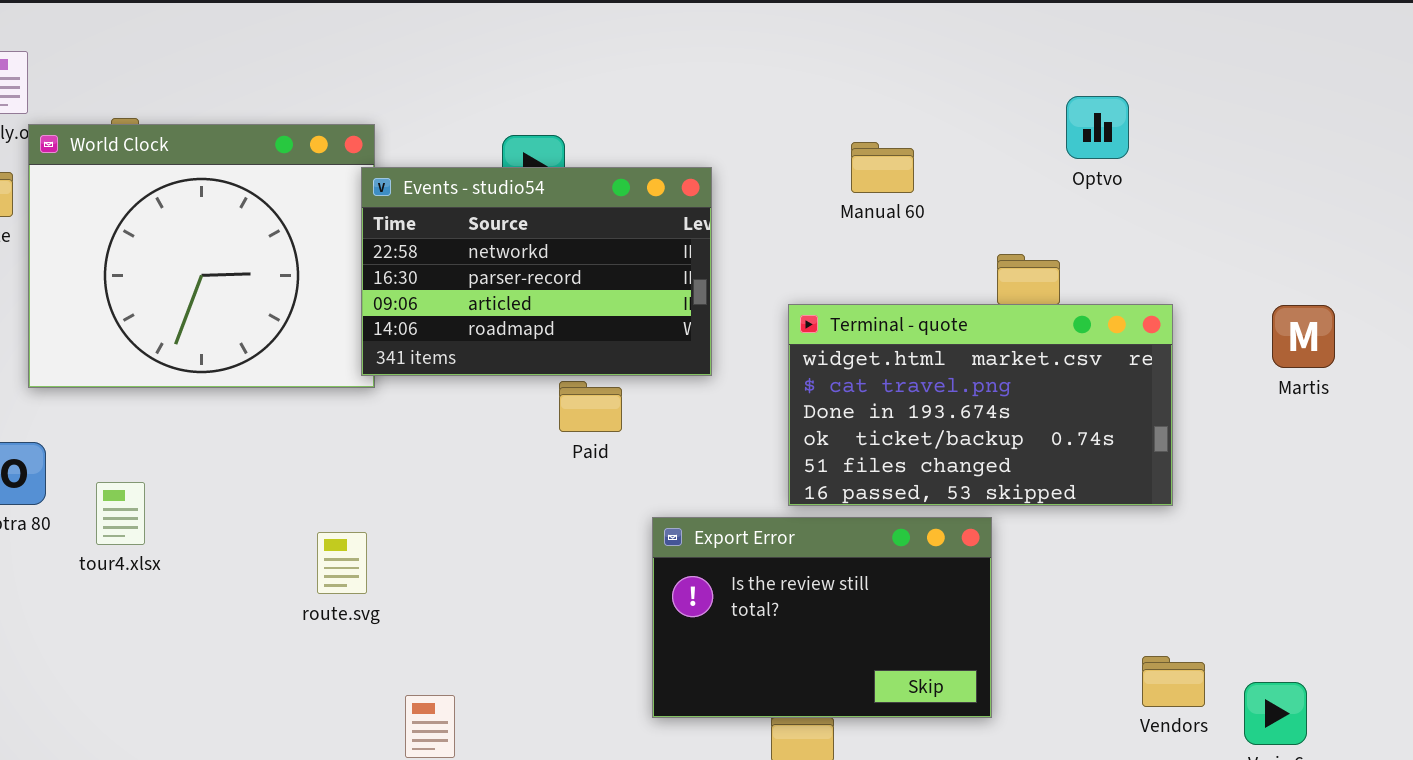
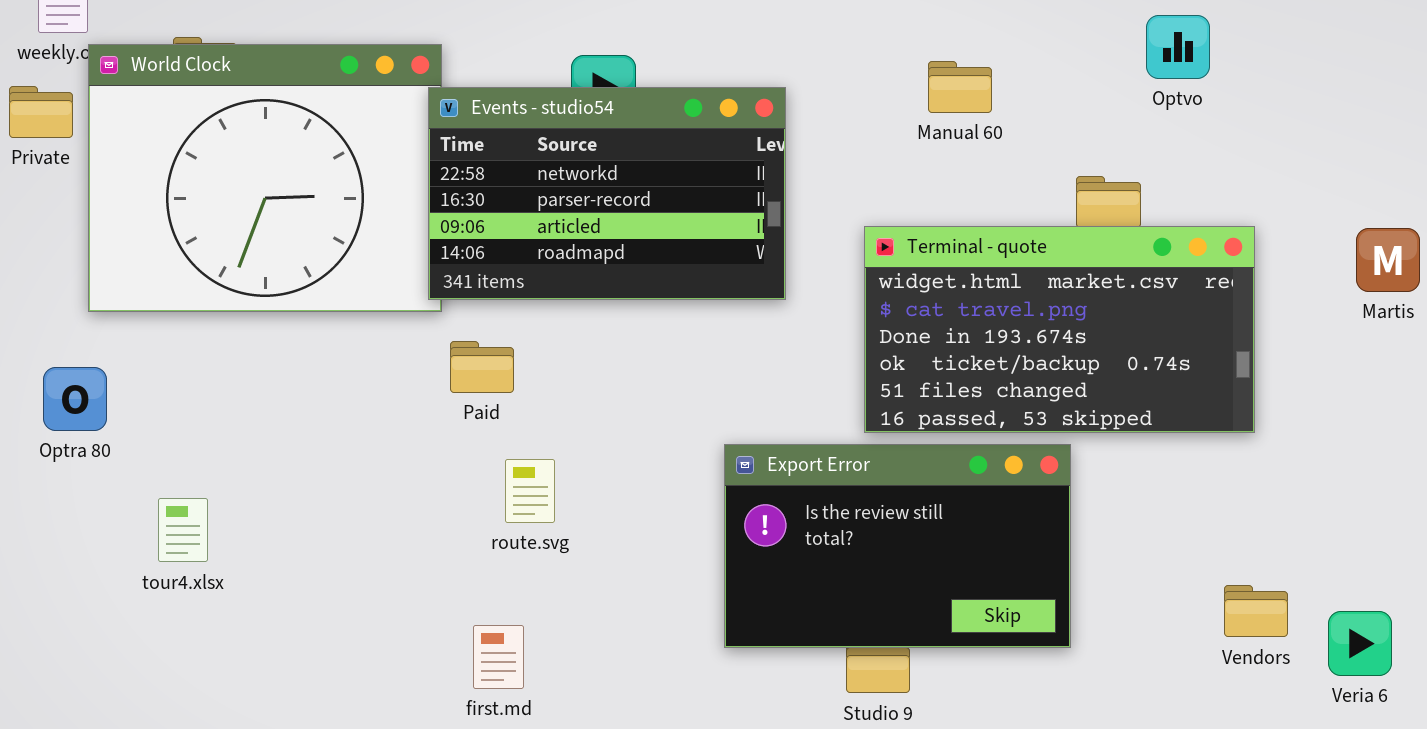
Paid: [559,381,622,432] -> [450,341,514,393], moved
tour4.xlsx: [96,482,145,545] -> [158,498,208,562], moved
route.svg: [317,532,367,594] -> [505,459,555,523], moved

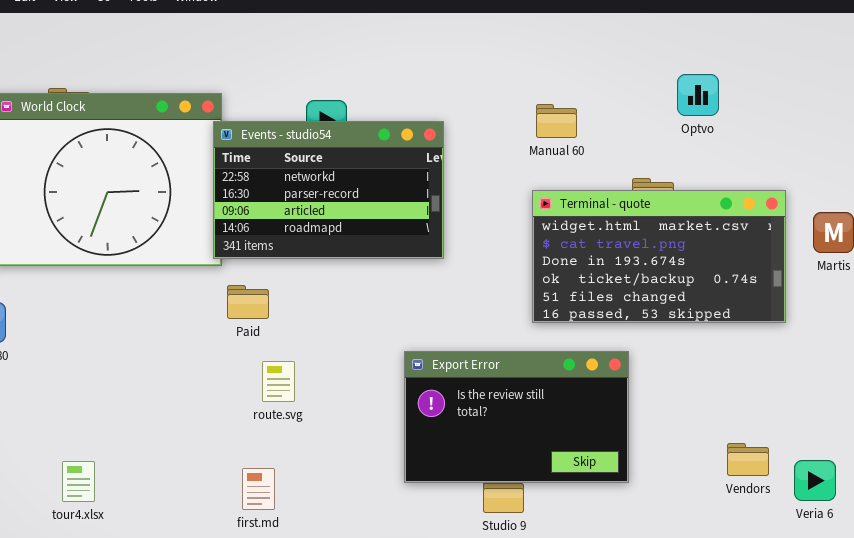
Terminal - quote: [864,226,1255,433] -> [532,190,786,323], moved
tour4.xlsx: [158,498,208,562] -> [62,461,95,502], moved

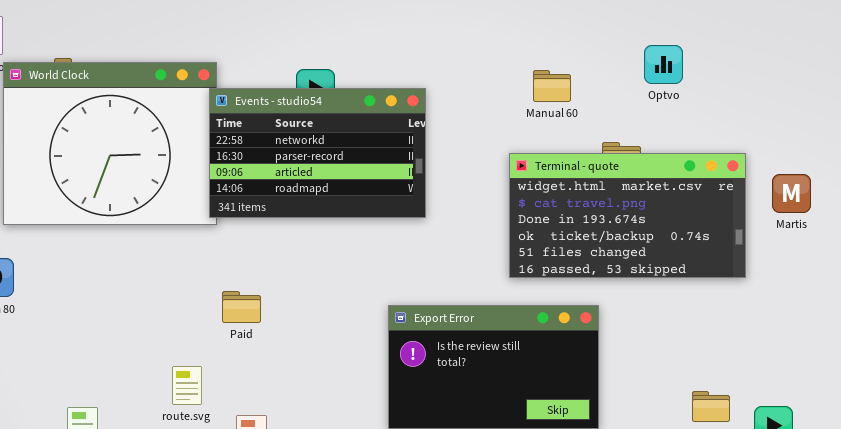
Manual 60: [536,104,577,138] -> [533,70,571,102], moved
Paid: [227,285,269,319] -> [222,291,261,323], moved
route.svg: [262,361,295,402] -> [172,366,202,405], moved

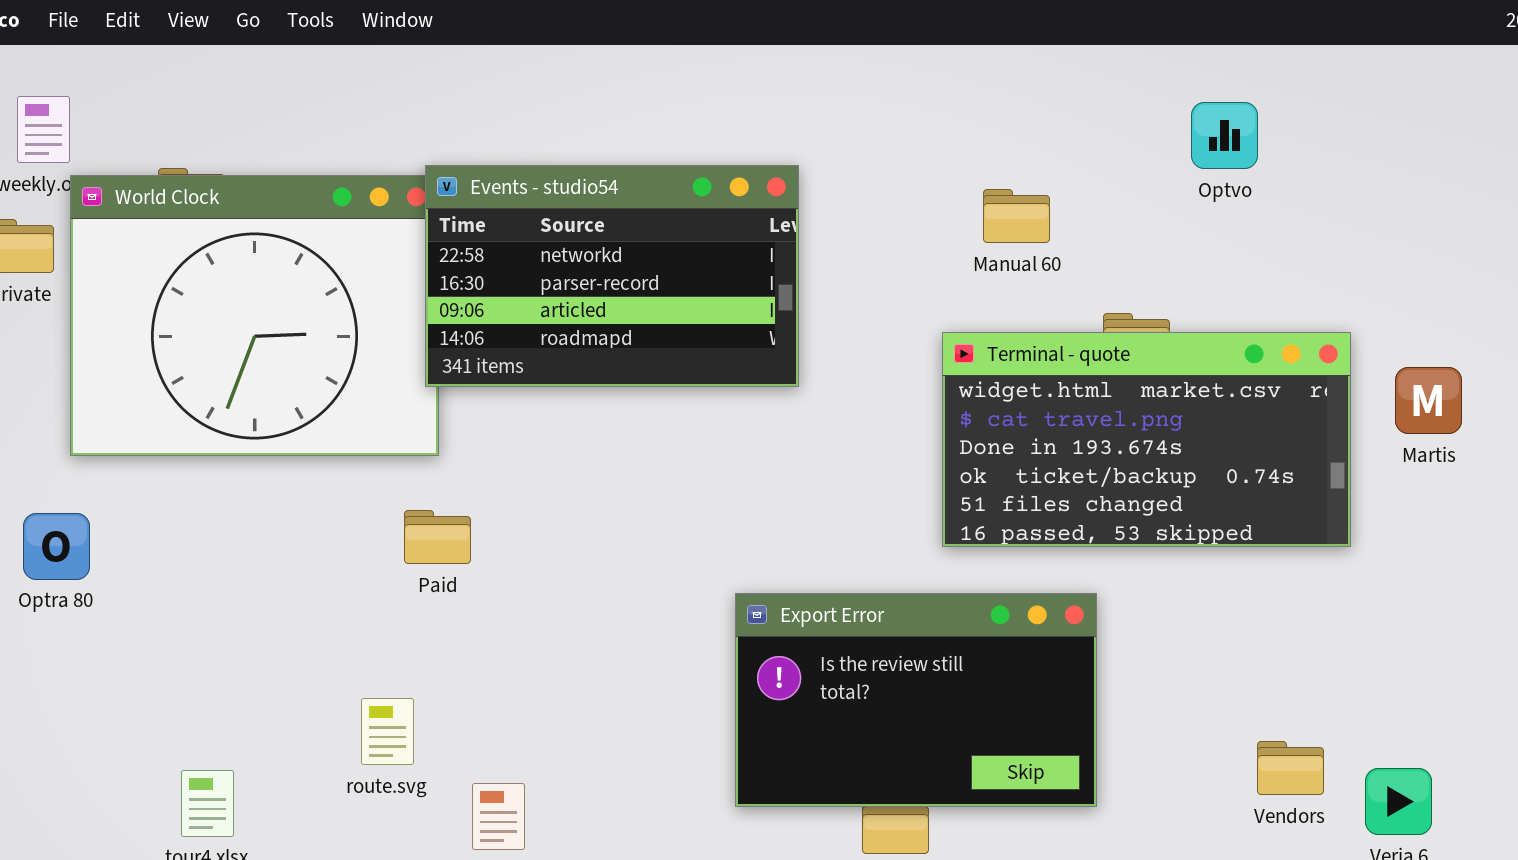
Optvo: [644,45,683,84] -> [1191,102,1258,169], moved
Events - studio54: [209,88,426,218] -> [425,165,799,387], moved
Paid: [222,291,261,323] -> [404,510,471,564], moved

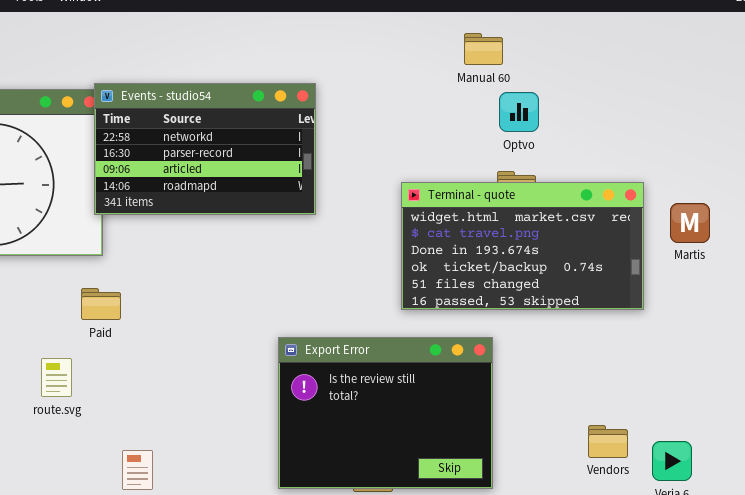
Optvo: [1191,102,1258,169] -> [499,92,539,132], moved
Manual 60: [983,189,1050,243] -> [464,33,503,65], moved
Export Error: [735,593,1097,807] -> [278,337,493,489], resized
route.svg: [361,698,414,765] -> [41,358,72,397], moved

